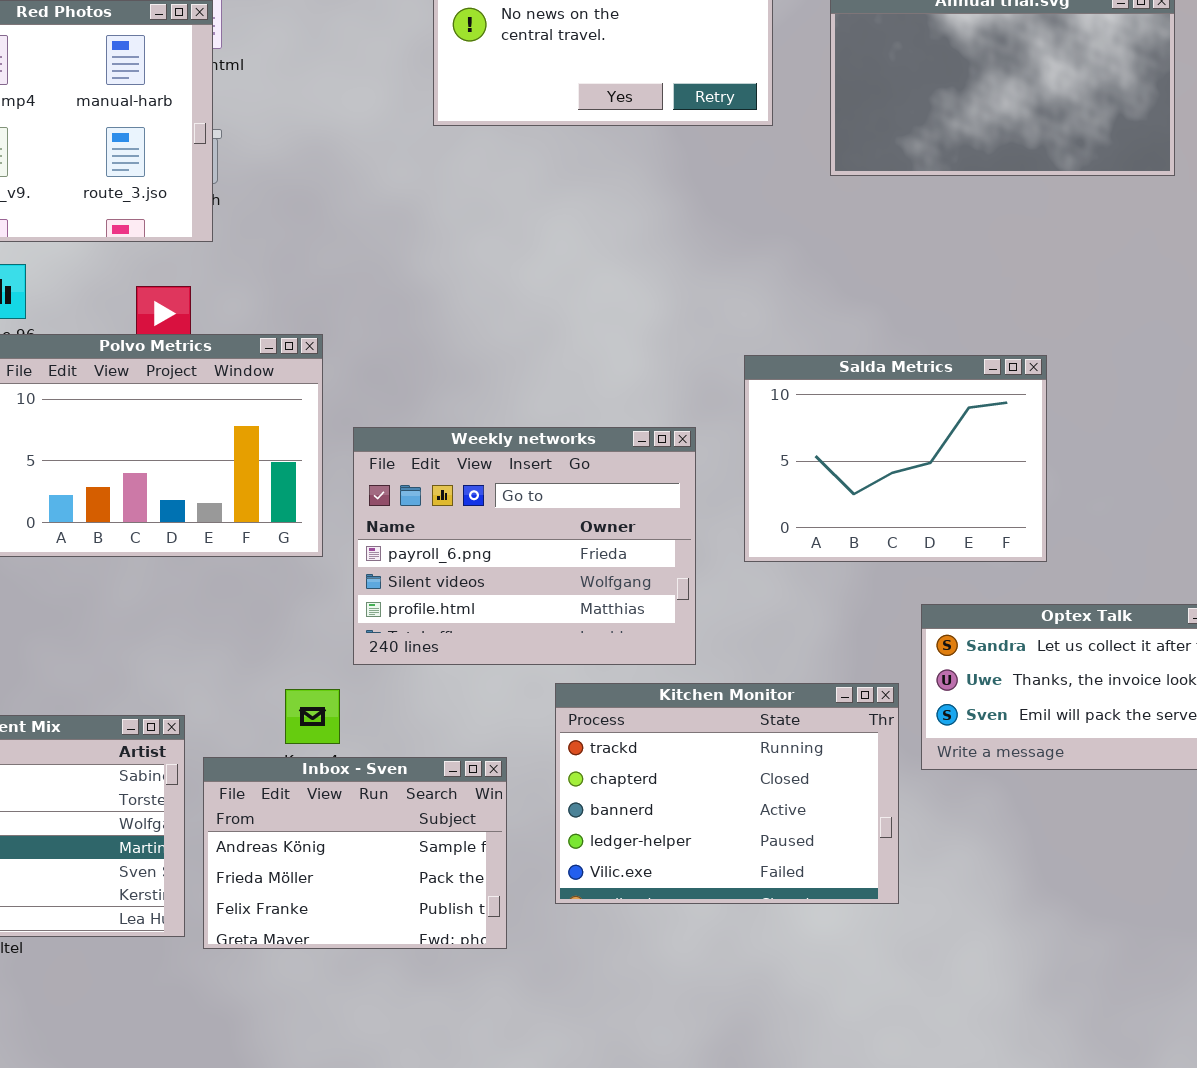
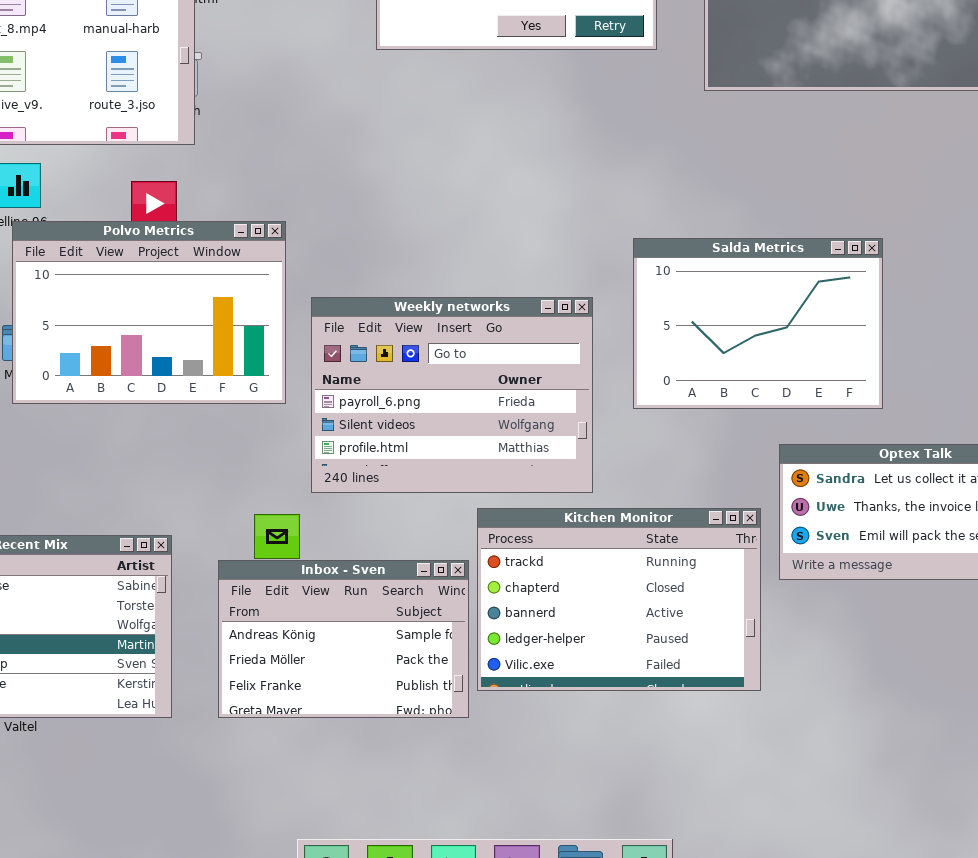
Inbox - Sven: [203,757,507,949] -> [218,560,469,718], moved

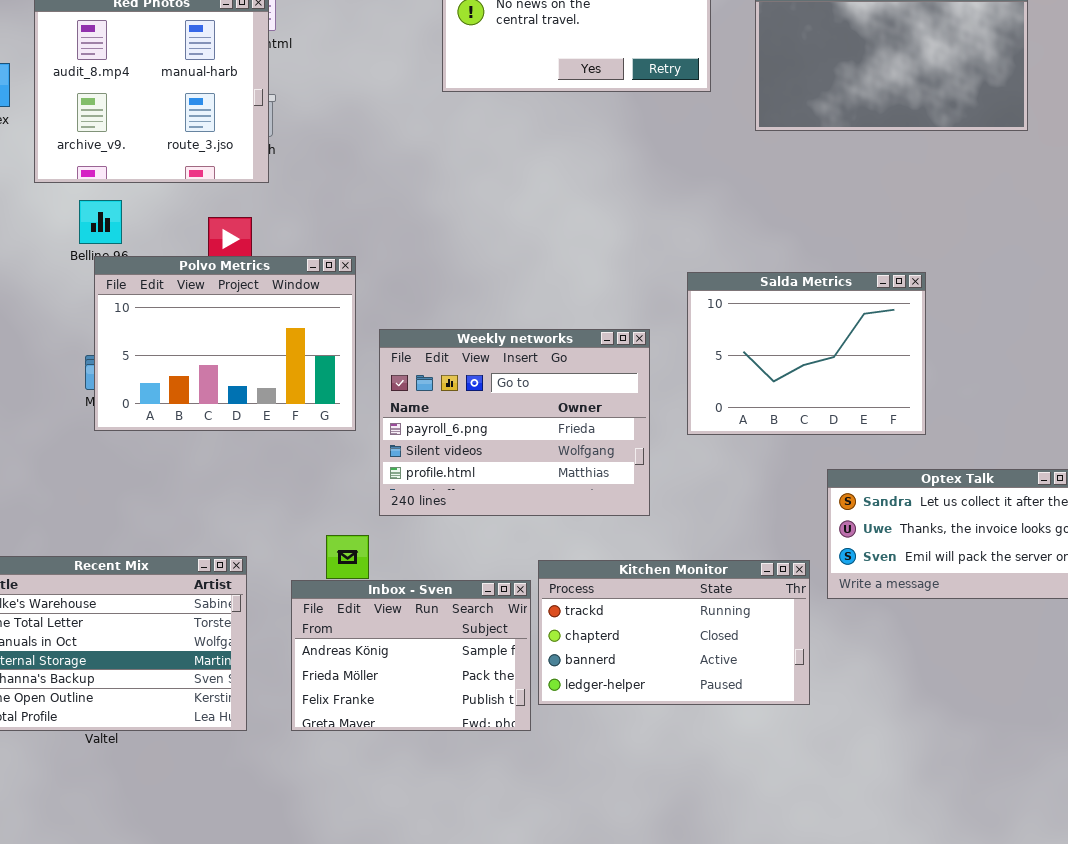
Kitchen Monitor: [477,508,761,691] -> [538,560,810,705], resized

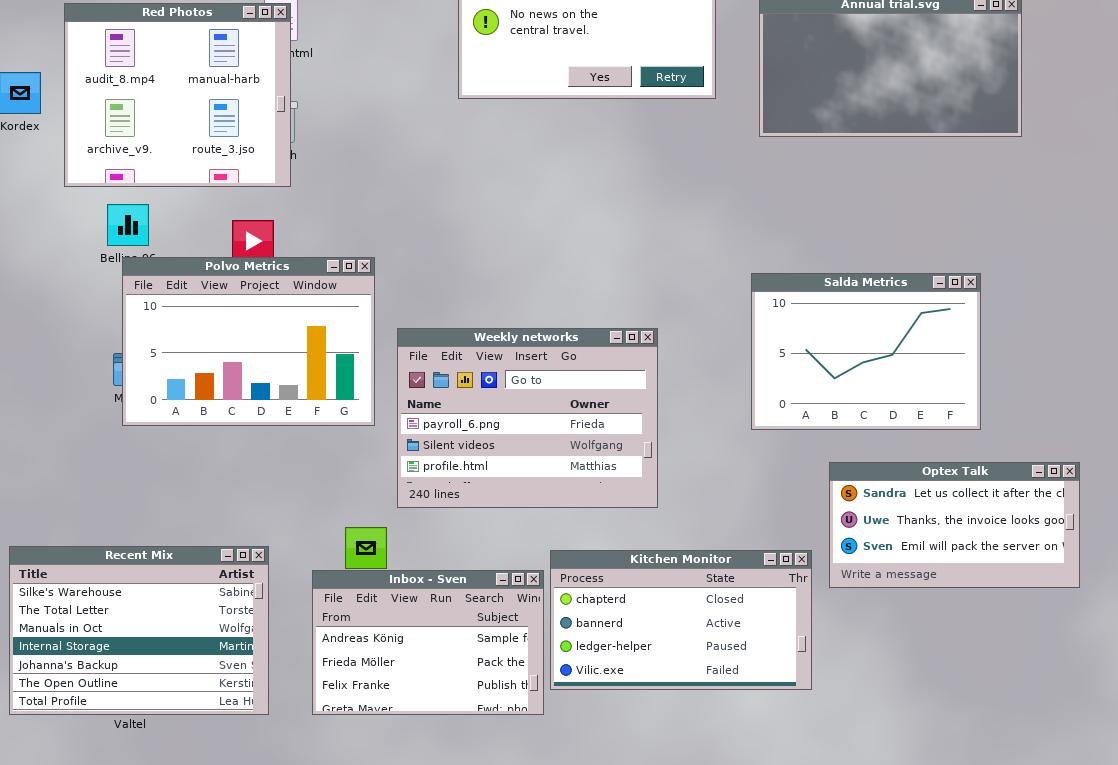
Salda Metrics: [687,272,926,435] -> [751,273,981,430], moved
Kitchen Monitor: [538,560,810,705] -> [550,550,812,690], scrolled down 1 row

